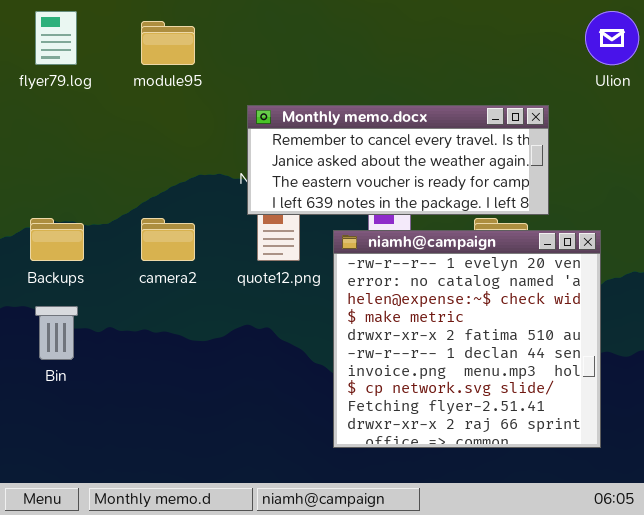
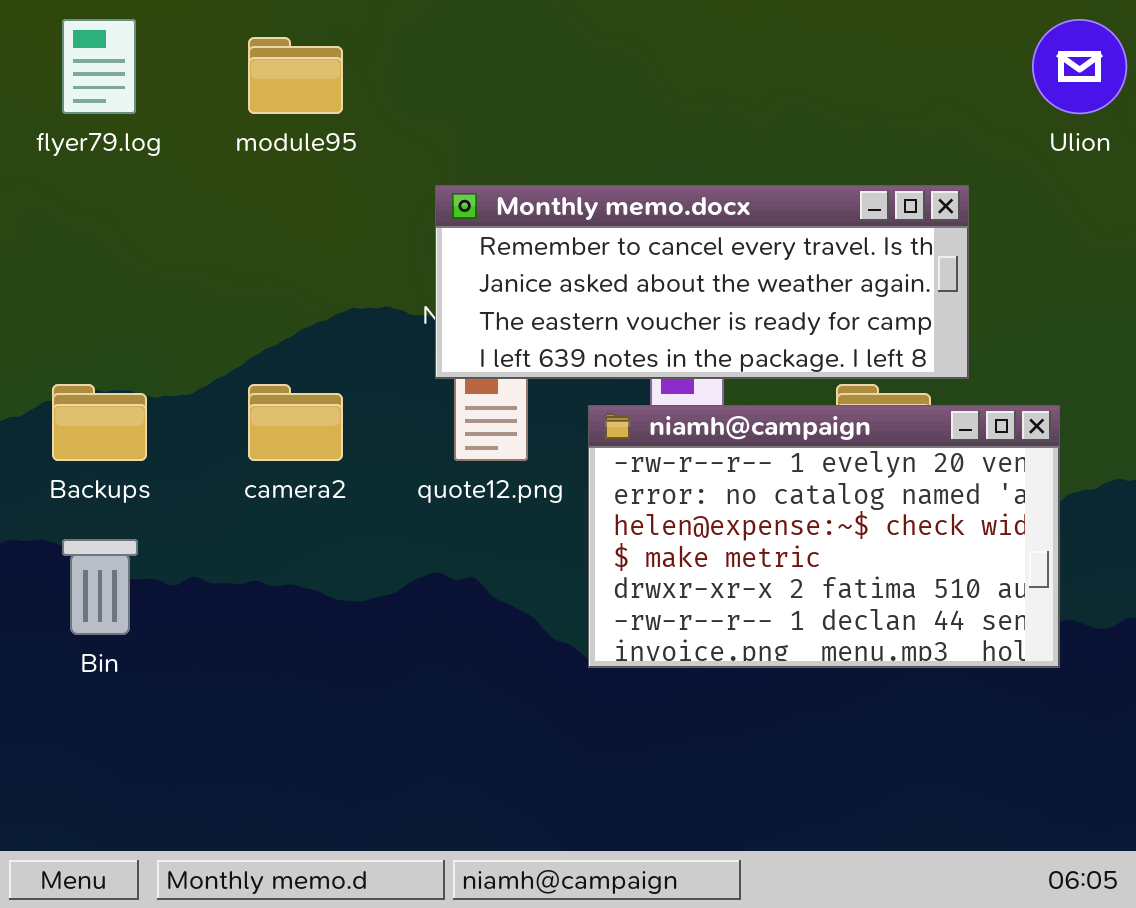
niamh@campaign: [333,230,601,448] -> [588,405,1060,668], resized

